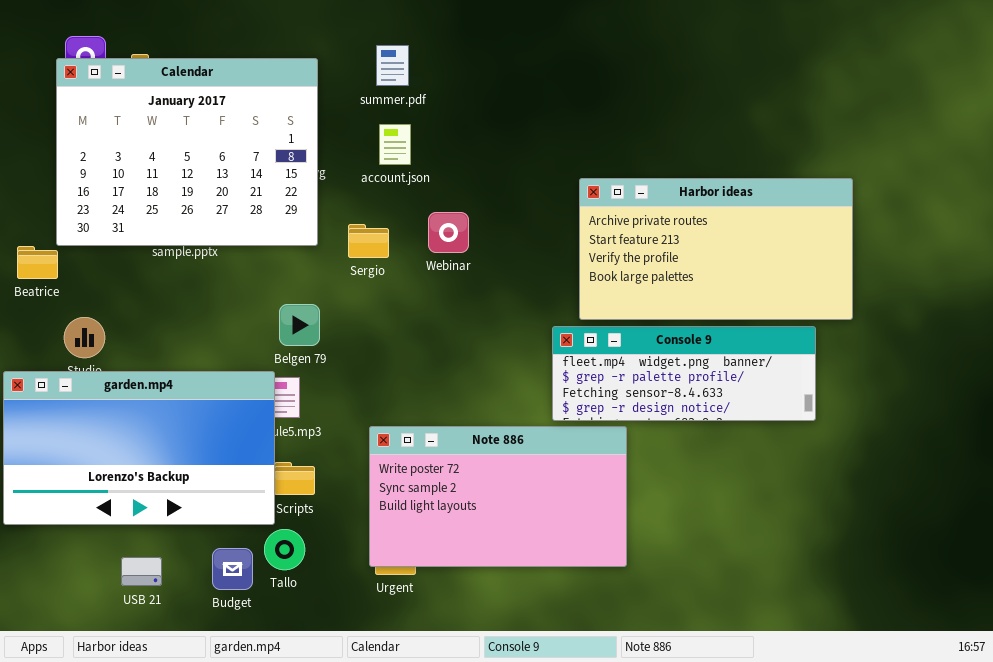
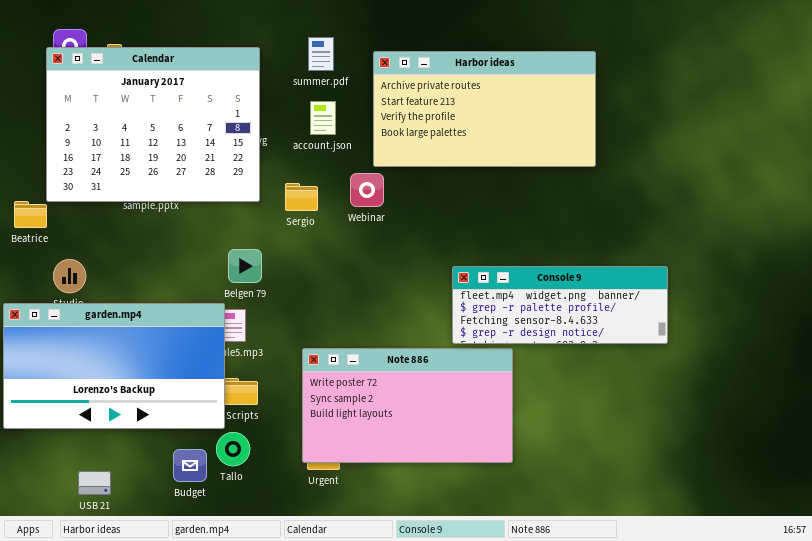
Harbor ideas: [579,178,853,320] -> [373,51,596,167], moved
USB 21: [121,557,162,586] -> [78,471,111,495], moved

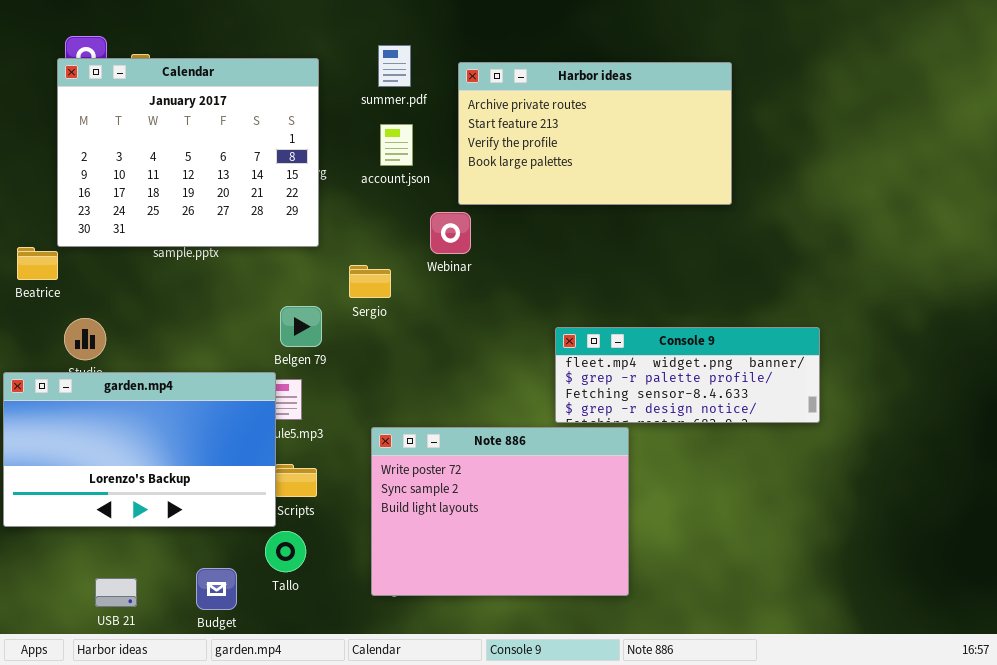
Sergio: [285,183,318,211] -> [349,265,391,298], moved
Note 886: [302,348,513,463] -> [371,427,629,596], resized
Budget: [173,449,207,482] -> [196,568,237,610], moved

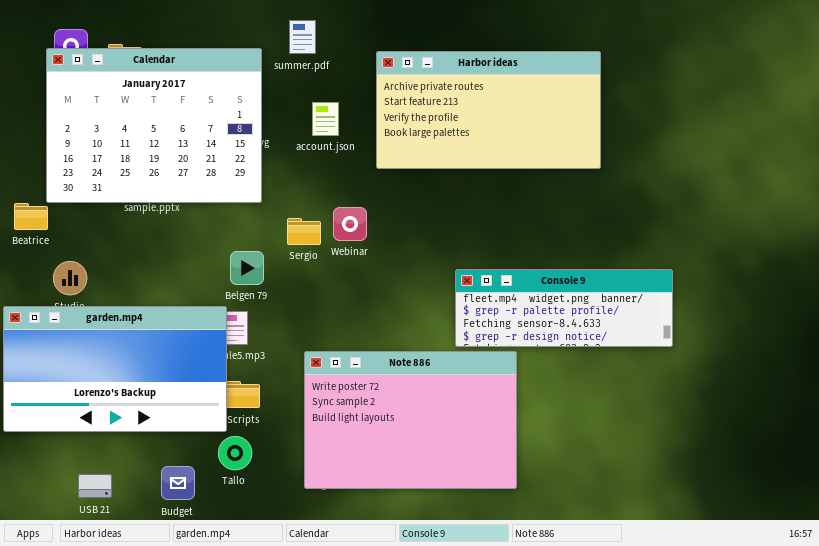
summer.pdf: [378,45,411,87] -> [289,20,316,54], moved
Webinar: [430,212,471,254] -> [333,207,367,241], moved

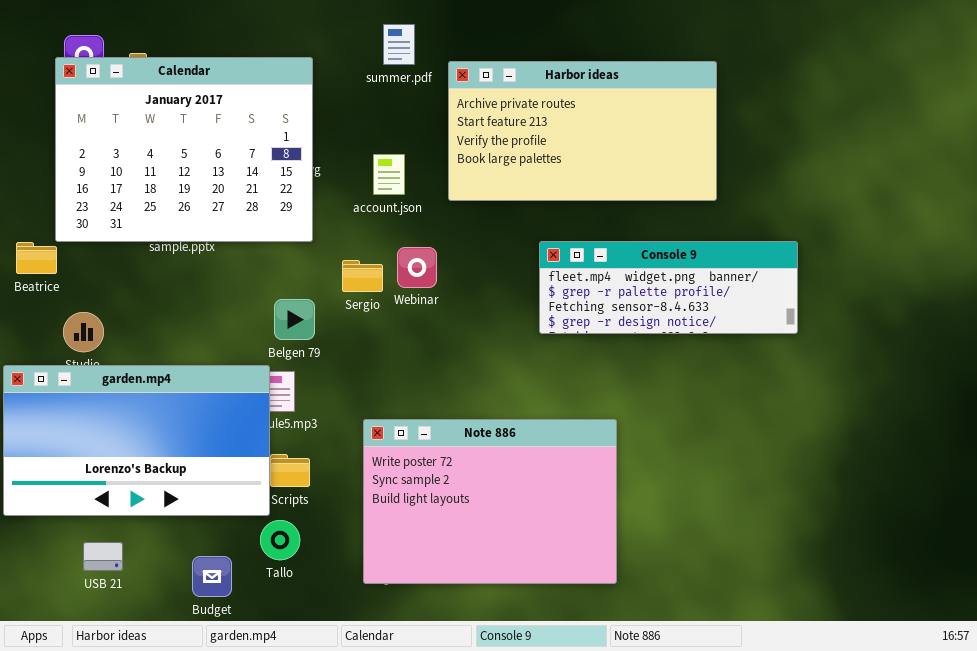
summer.pdf: [289,20,316,54] -> [383,24,415,65], moved
account.json: [312,102,339,136] -> [373,154,405,195], moved
Console 9: [455,269,673,347] -> [539,241,798,334], moved
USB 21: [78,474,112,498] -> [83,542,123,571], moved

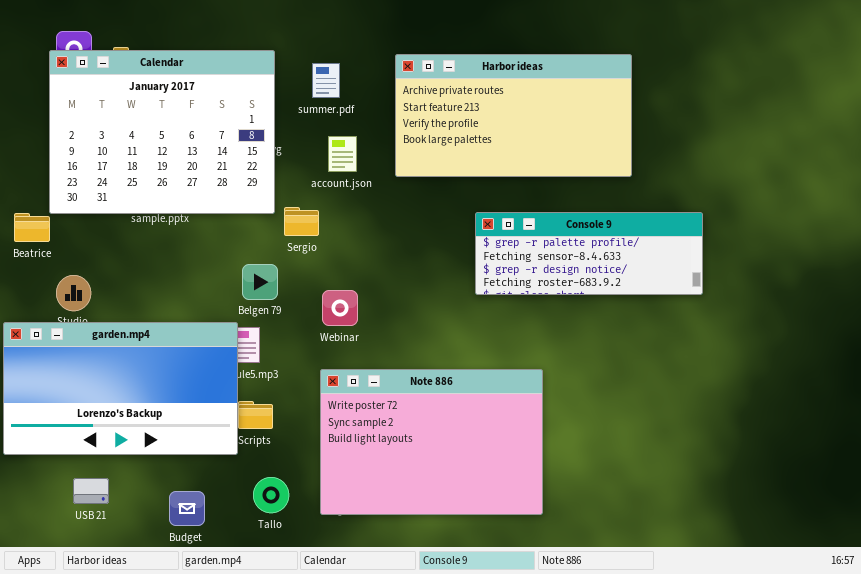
summer.pdf: [383,24,415,65] -> [312,63,340,98], moved
Console 9: [539,241,798,334] -> [475,212,703,295], scrolled down 1 row
Webinar: [397,247,437,288] -> [322,290,358,326], moved
Sergio: [342,260,383,292] -> [284,207,319,236], moved
Tallo: [260,520,300,560] -> [253,477,289,513], moved

